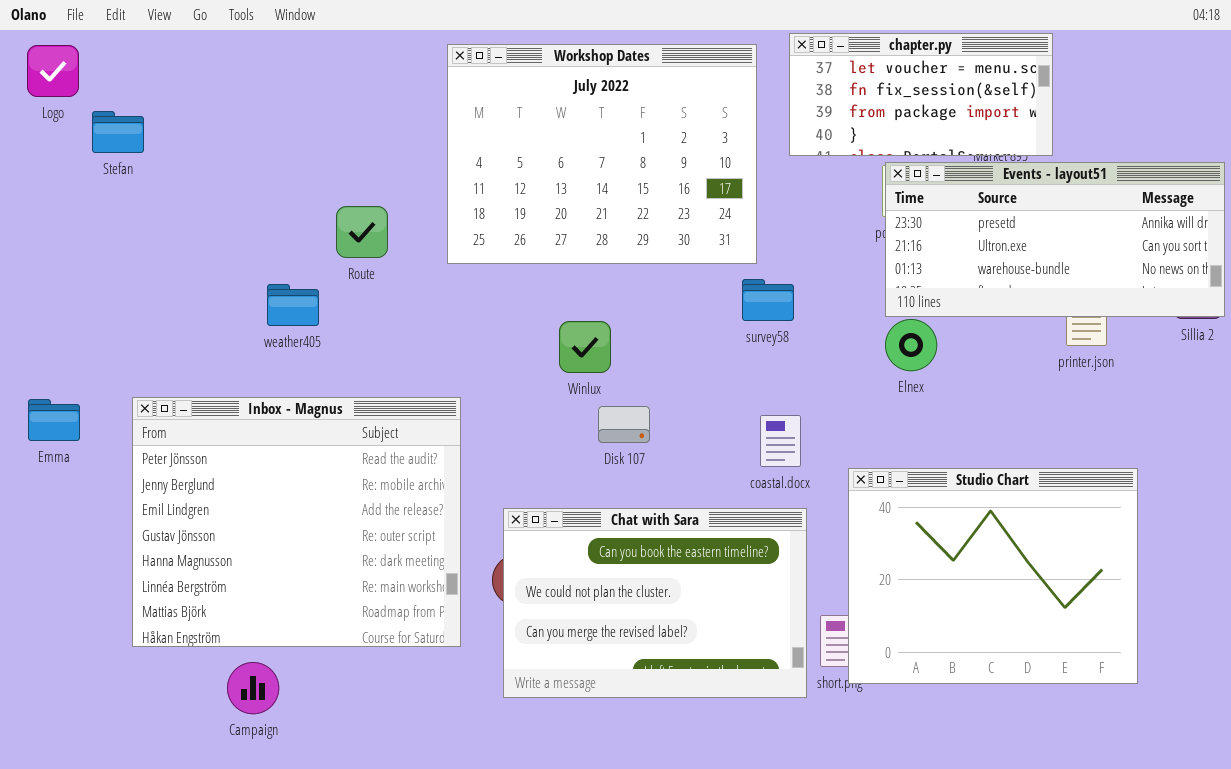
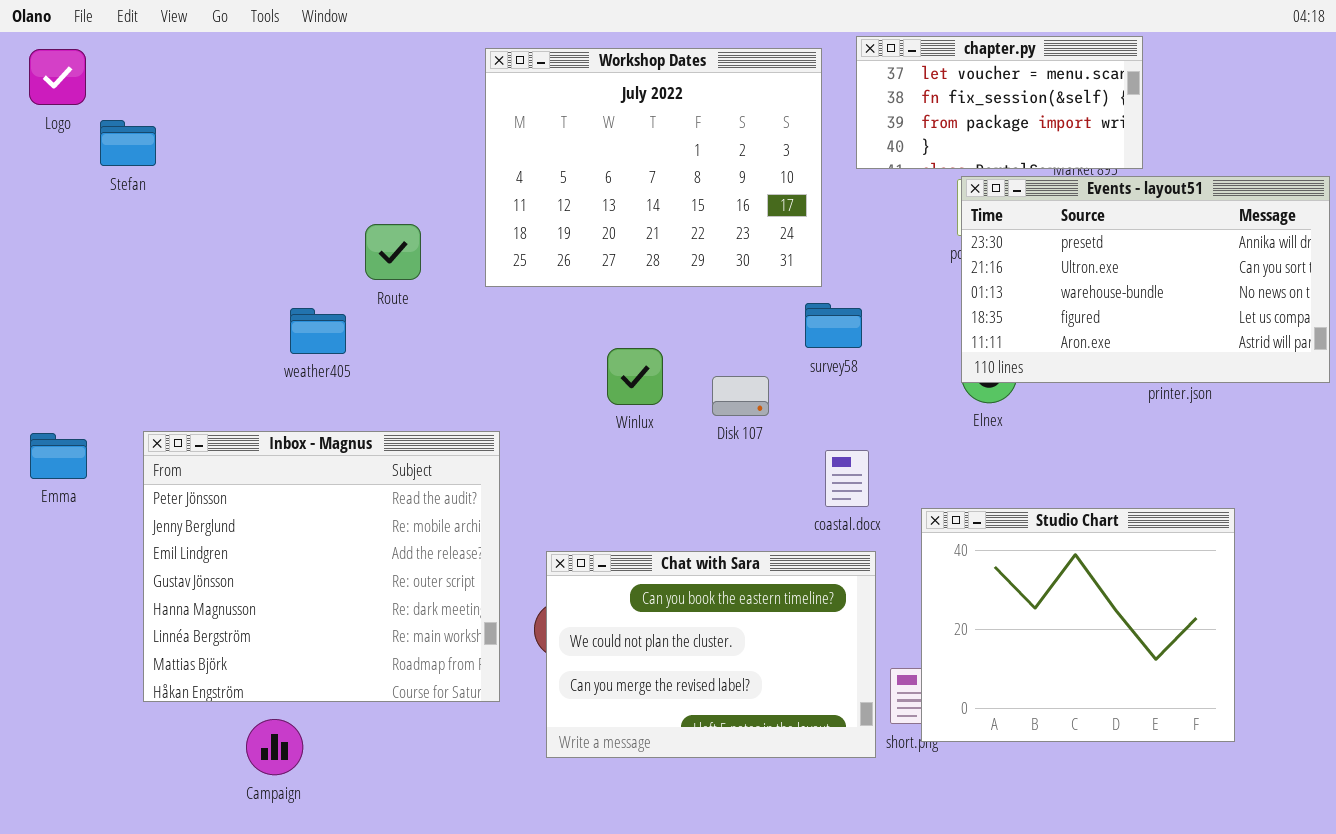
Events - layout51: [885,162,1225,317] -> [961,176,1330,383], resized
Disk 107: [598,406,650,443] -> [712,376,769,416], moved

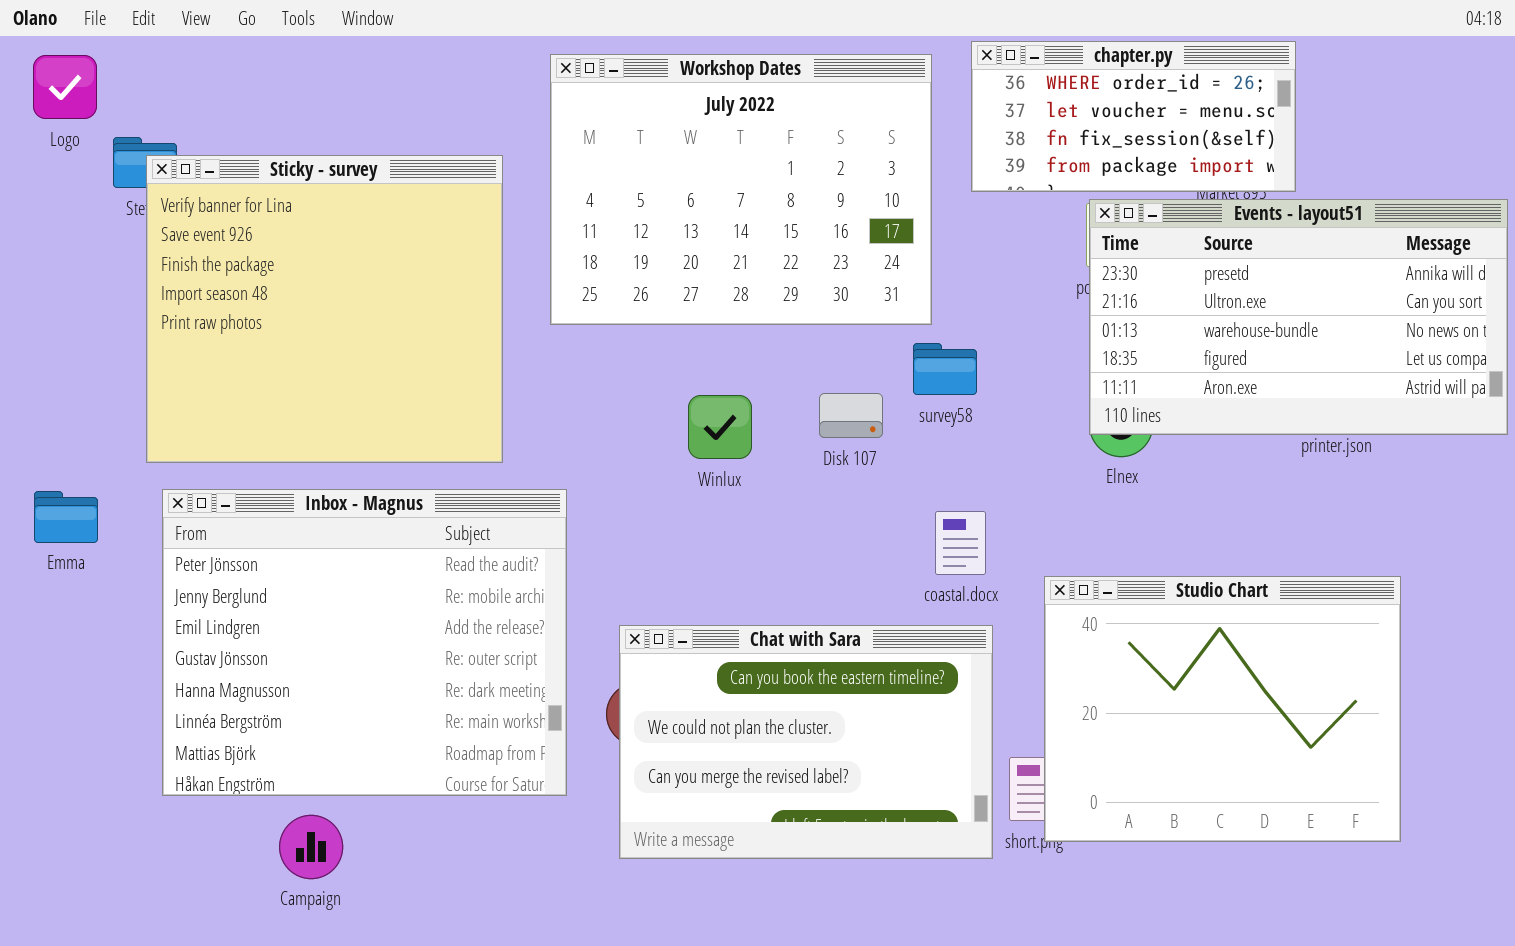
chapter.py: [856,36,1143,169] -> [971,41,1296,192], scrolled up 1 row
Sticky - survey: none -> [146,155,503,463], opened
Disk 107: [712,376,769,416] -> [819,393,883,438], moved

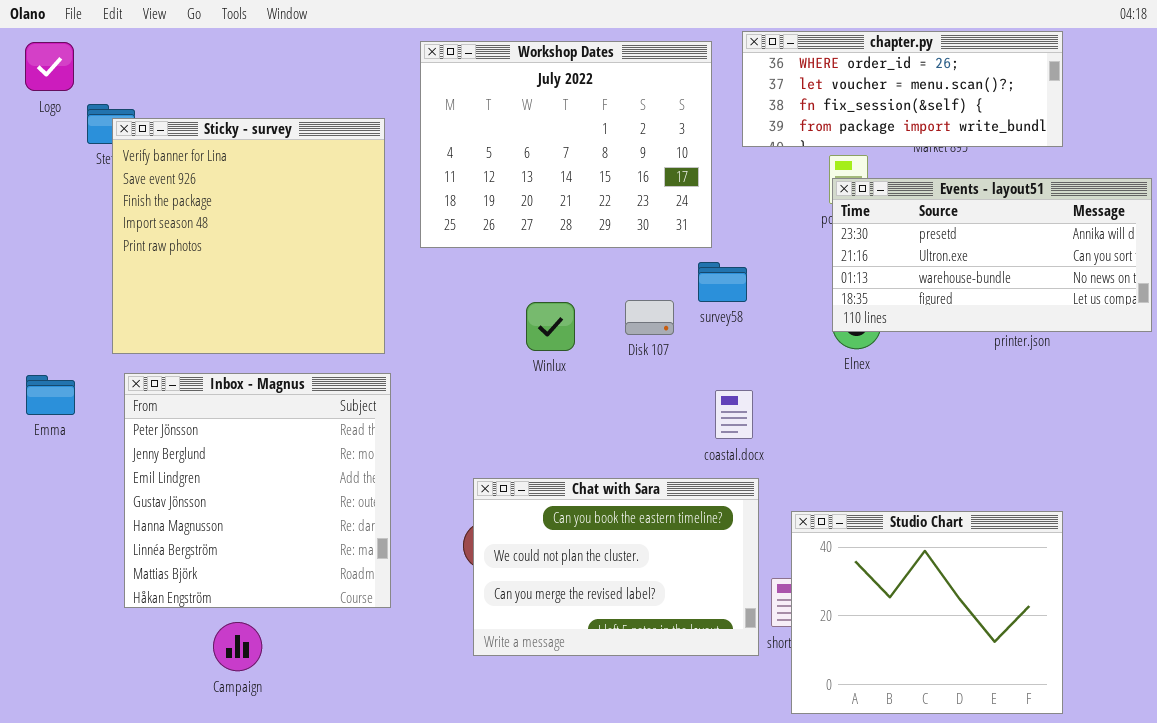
chapter.py: [971,41,1296,192] -> [742,31,1063,147], resized
Events - layout51: [1089,199,1508,435] -> [832,178,1152,332], resized
Inbox - Magnus: [162,489,567,796] -> [124,373,391,608], resized
Studio Chart: [1044,576,1401,842] -> [791,511,1063,714], moved

